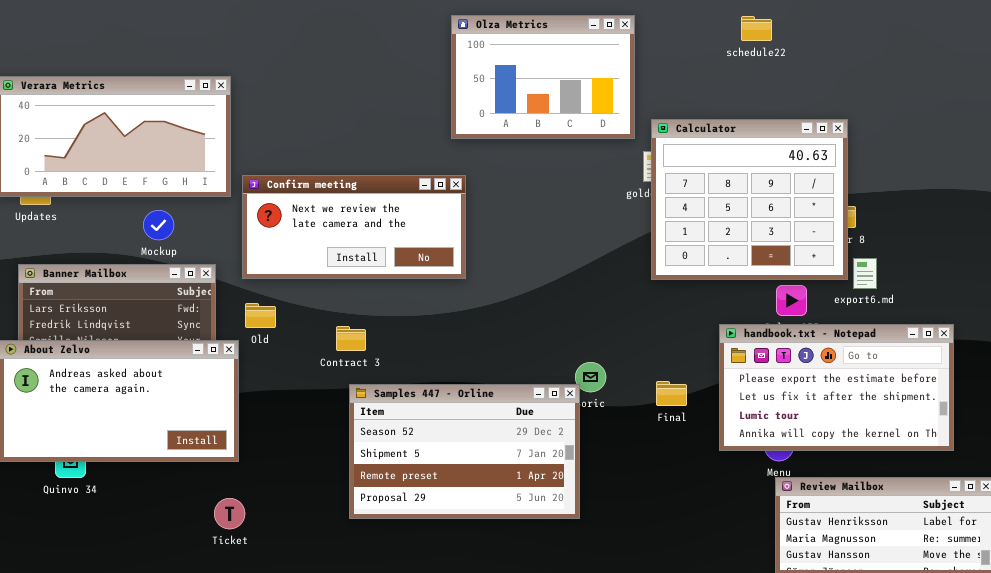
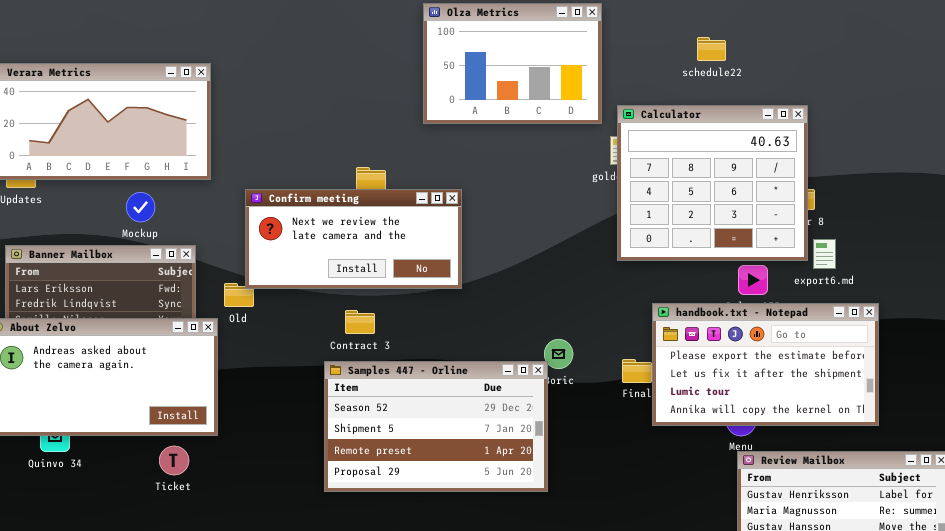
schedule22: [741,16,772,41] -> [697,37,726,61], moved
Confirm meeting: [242,175,466,279] -> [245,189,462,289], moved
handbook.txt - Notepad: [719,324,954,451] -> [652,303,879,426], moved
Contract 3: [336,326,366,351] -> [345,310,375,334], moved
Ticket: [214,498,245,529] -> [159,446,189,475], moved

